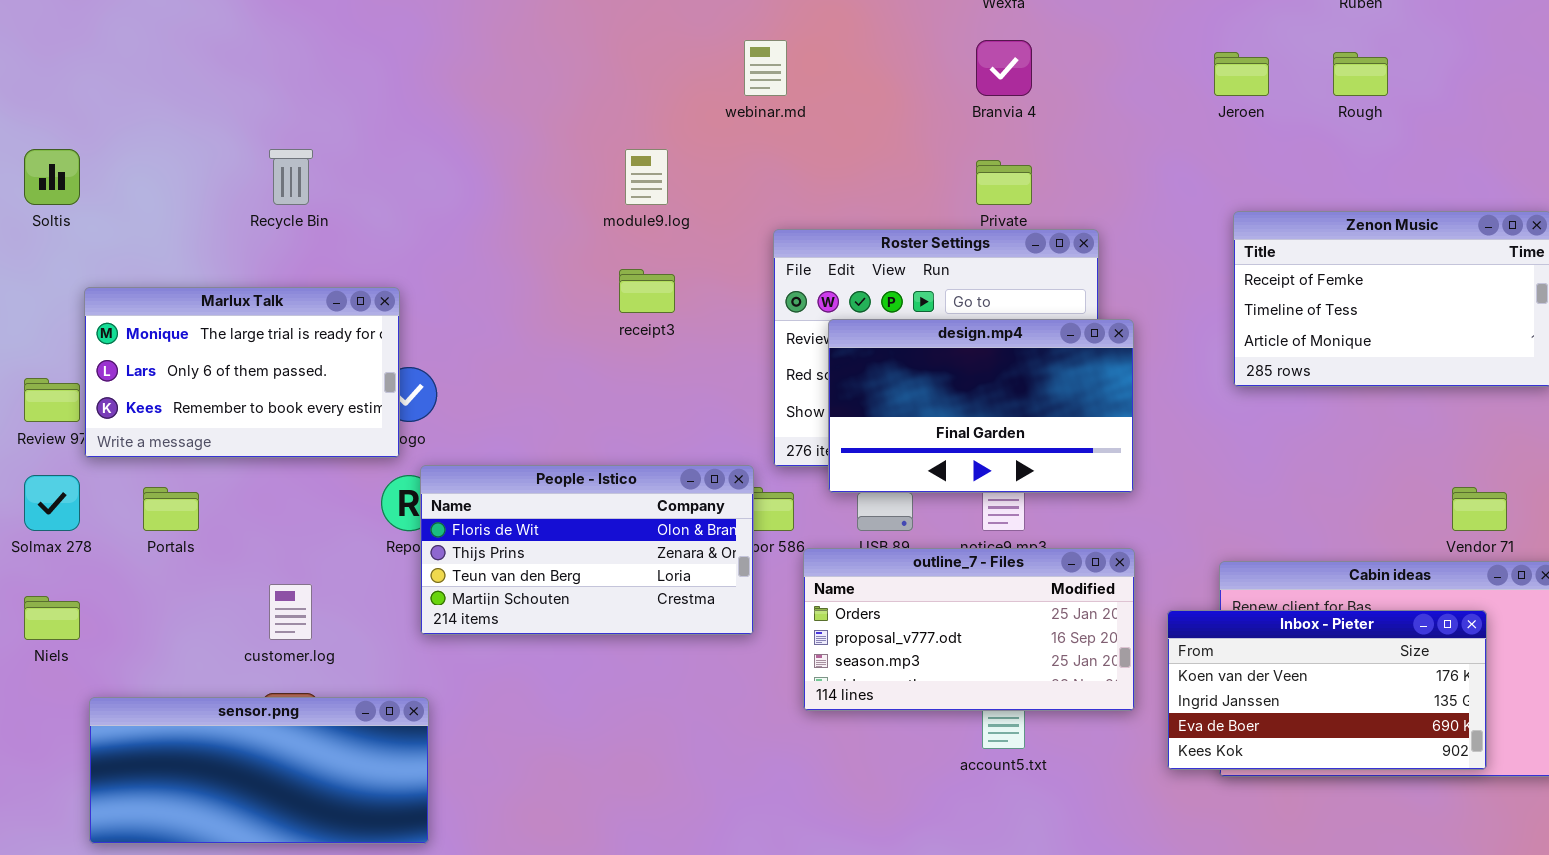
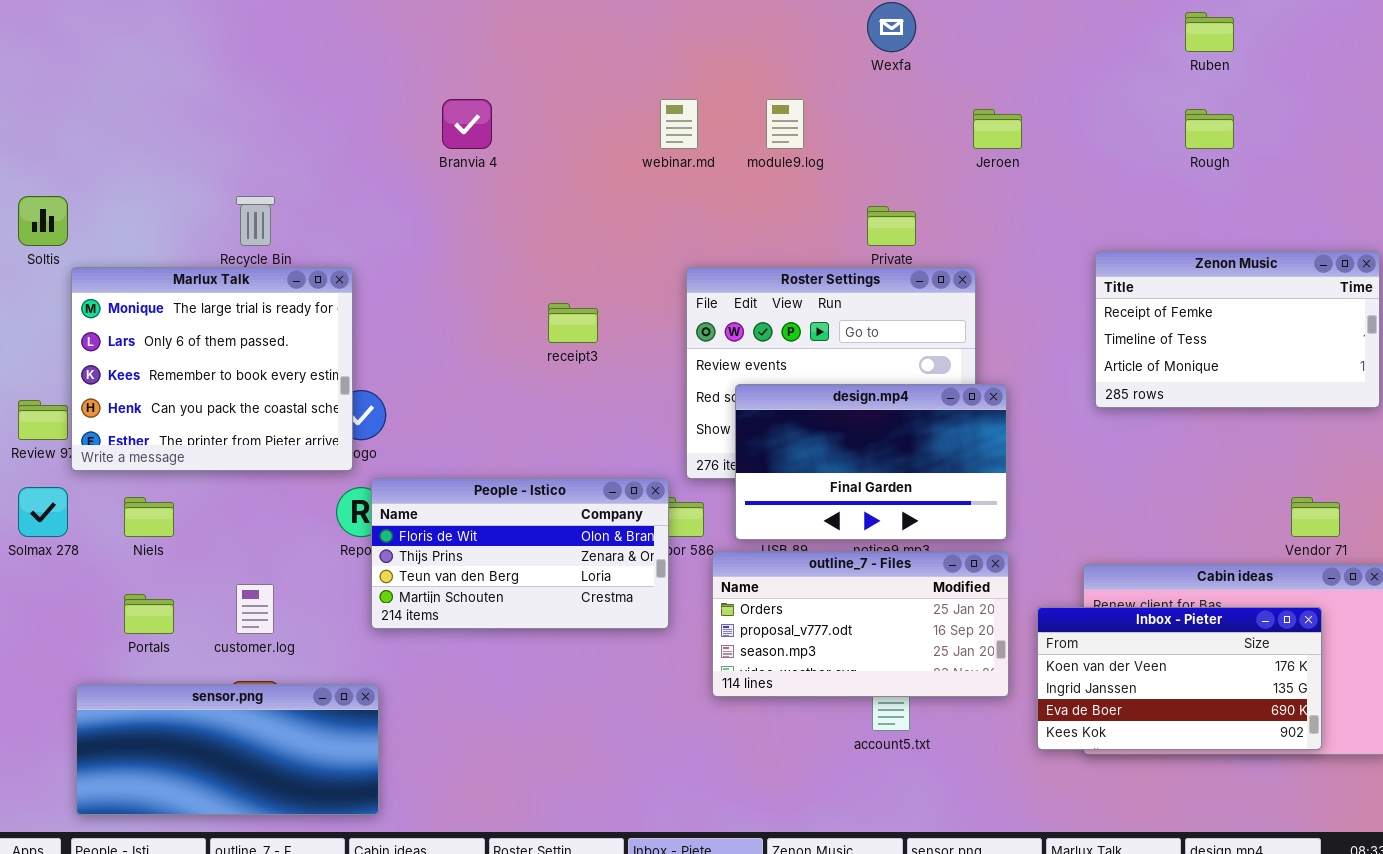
Branvia 4: [976,40,1032,96] -> [442,99,492,149], moved
Jeroen: [1214,52,1269,96] -> [973,109,1022,149], moved
module9.log: [625,149,668,205] -> [766,99,804,149], moved
Marlux Talk: [84,287,400,458] -> [71,267,353,471], resized
design.mp4: [828,319,1134,493] -> [735,384,1007,540], moved
Portals: [143,487,199,531] -> [124,594,174,634], moved
Niels: [24,596,80,640] -> [124,497,174,537], moved

